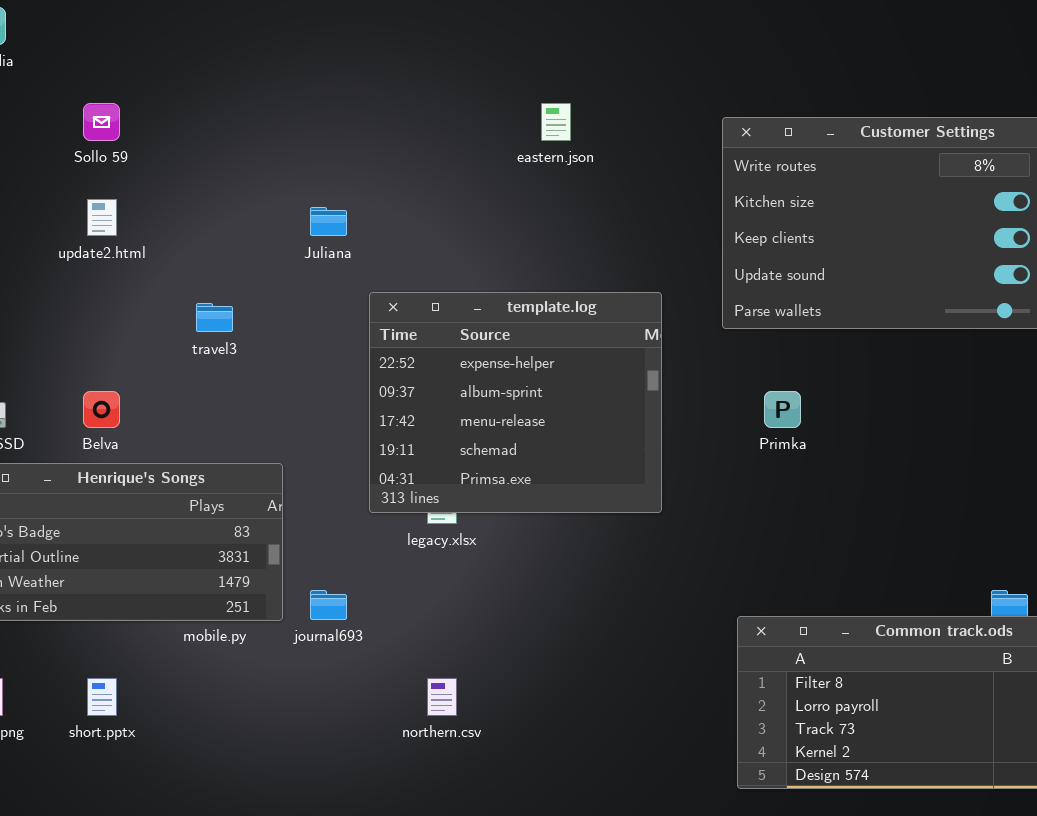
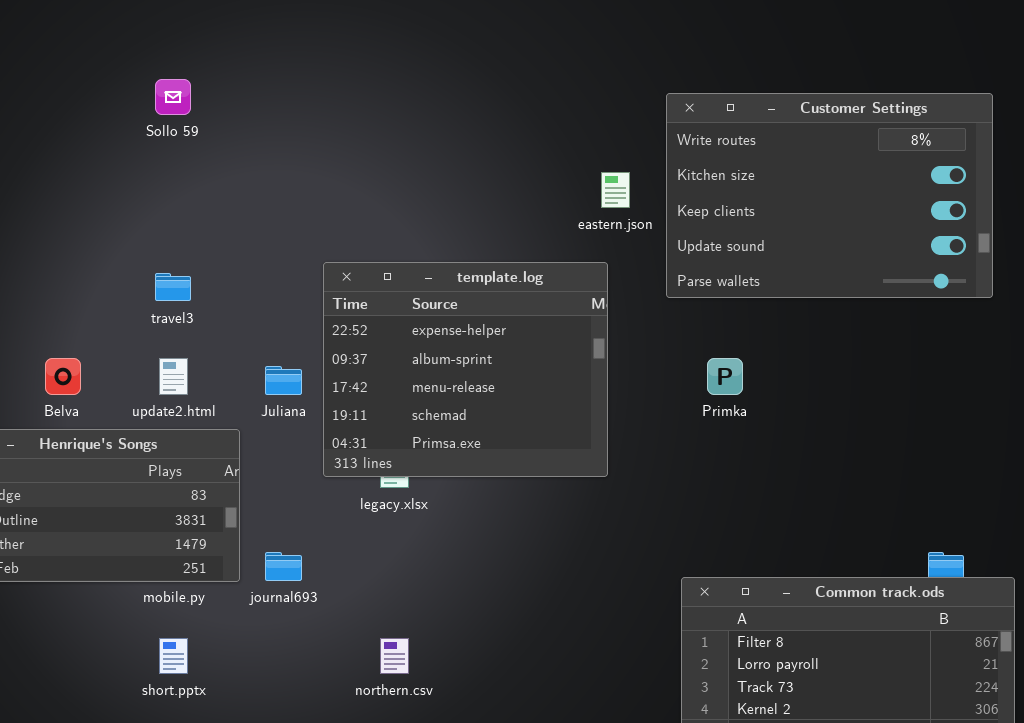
Sollo 59: [83,103,120,141] -> [155,79,191,115], moved
eastern.json: [541,103,571,141] -> [601,172,630,208], moved
update2.html: [87,199,117,236] -> [159,358,188,395], moved
Juliana: [310,207,347,236] -> [265,366,302,395], moved
short.pptx: [87,678,117,716] -> [159,638,188,674], moved

